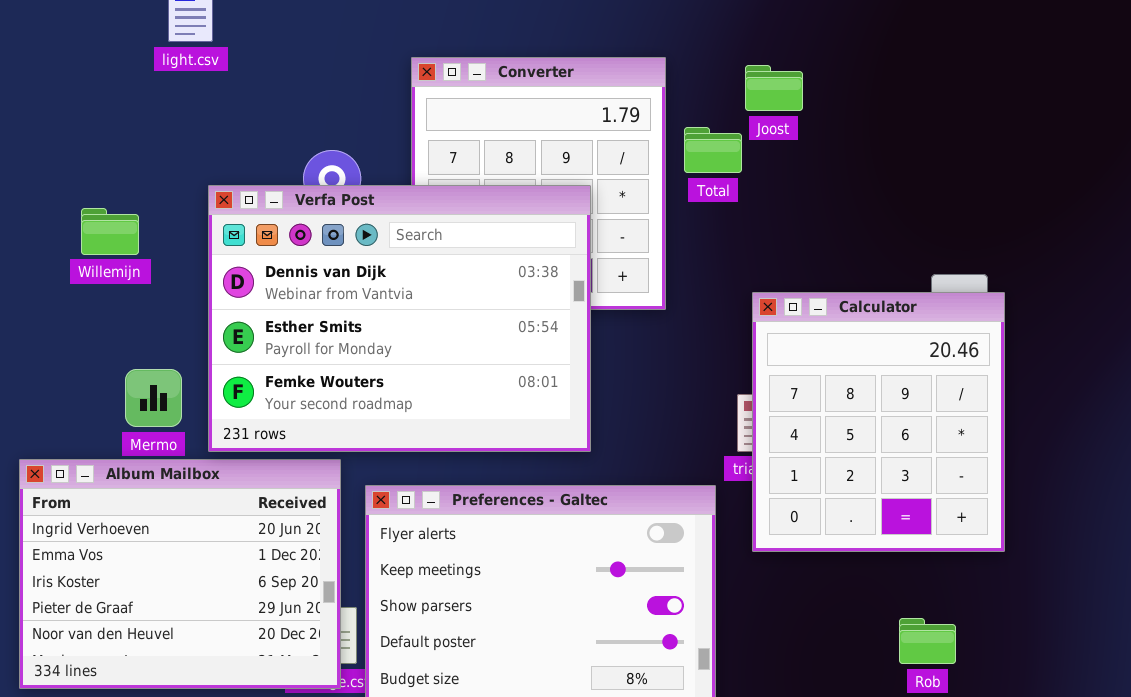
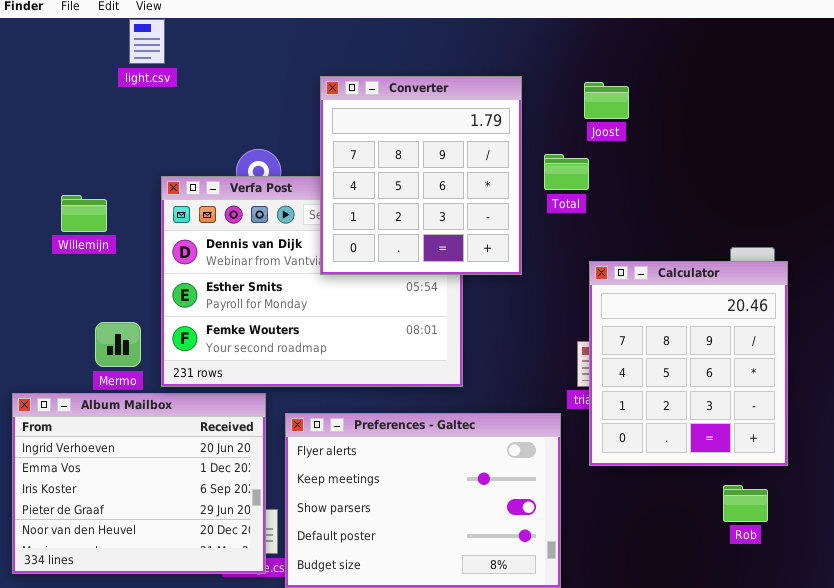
Converter: [411,57,666,310] -> [320,76,522,275], raised
Total: [684,127,742,173] -> [544,154,589,190], moved
Rob: [899,618,956,664] -> [723,485,768,522], moved

